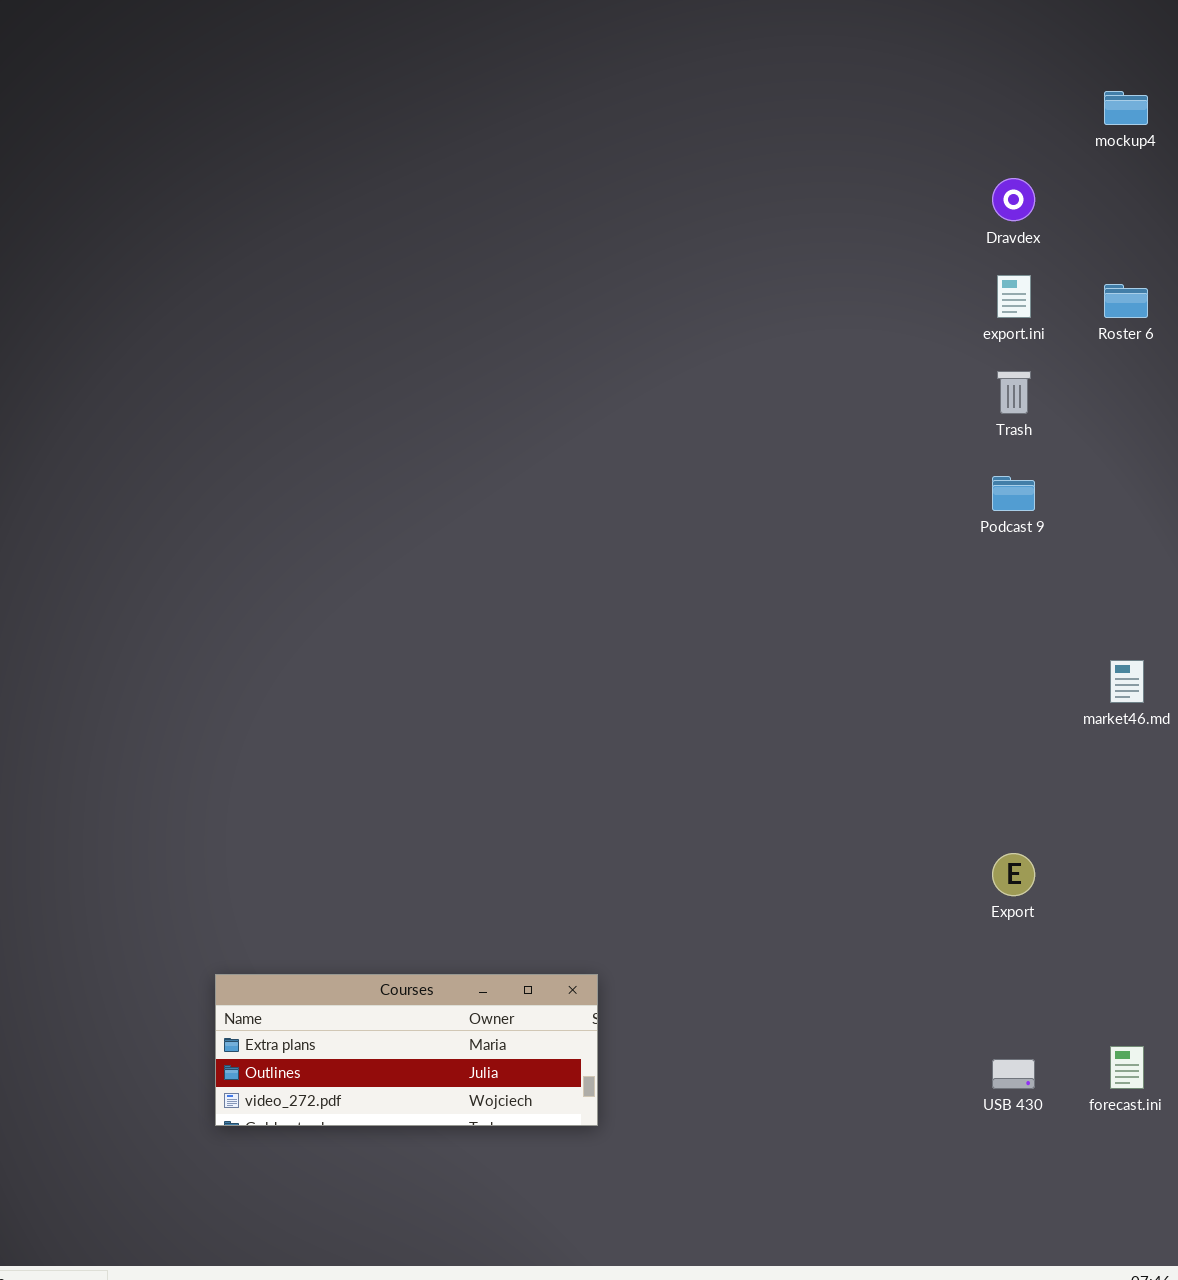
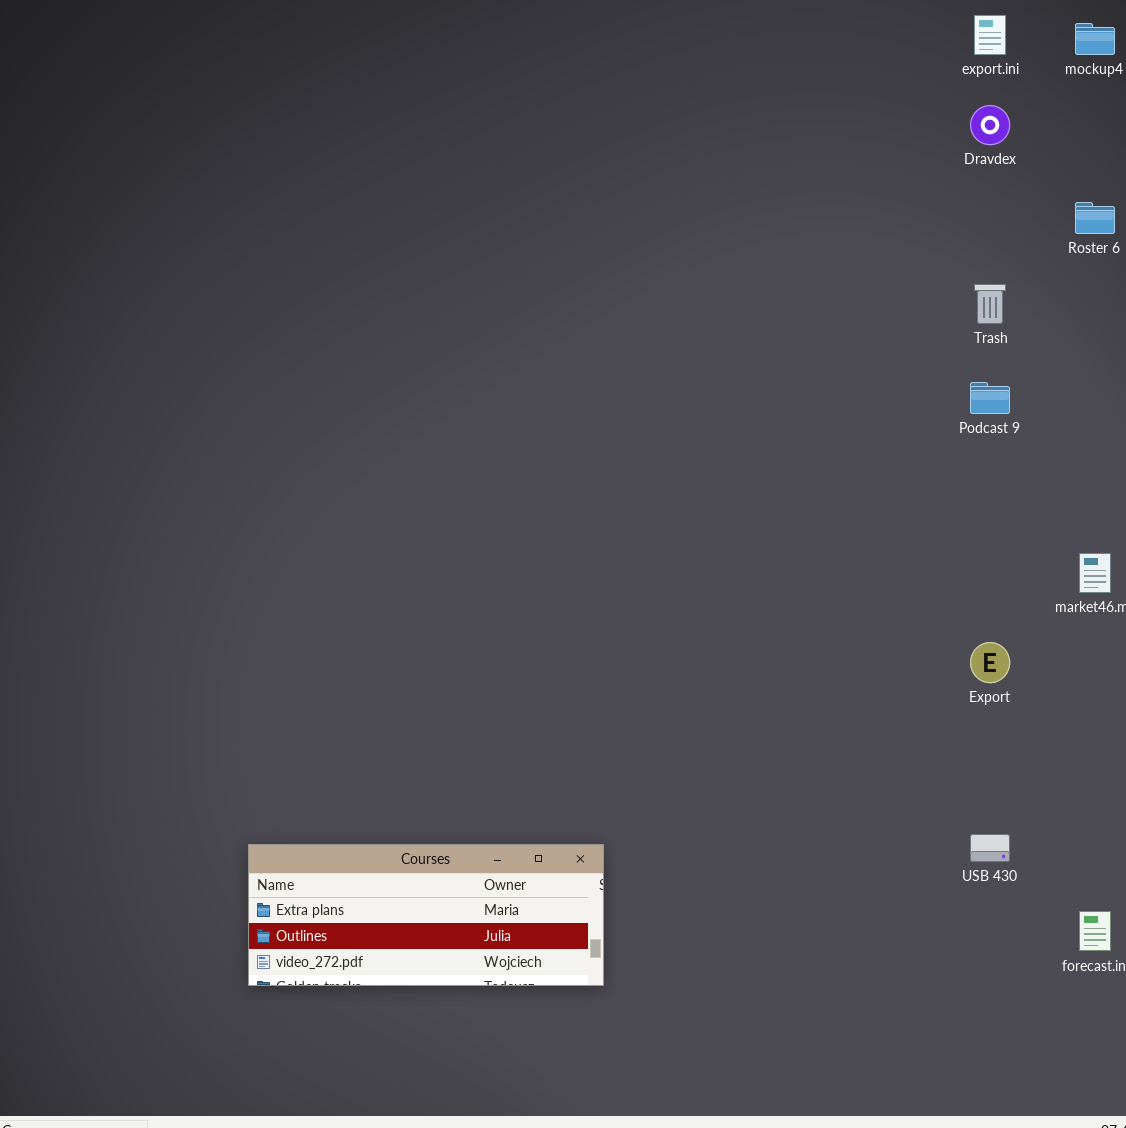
export.ini: [997,275,1031,318] -> [974,15,1006,55], moved
Export: [992,853,1035,896] -> [970,642,1010,683], moved
USB 430: [992,1059,1035,1089] -> [970,834,1010,862], moved

